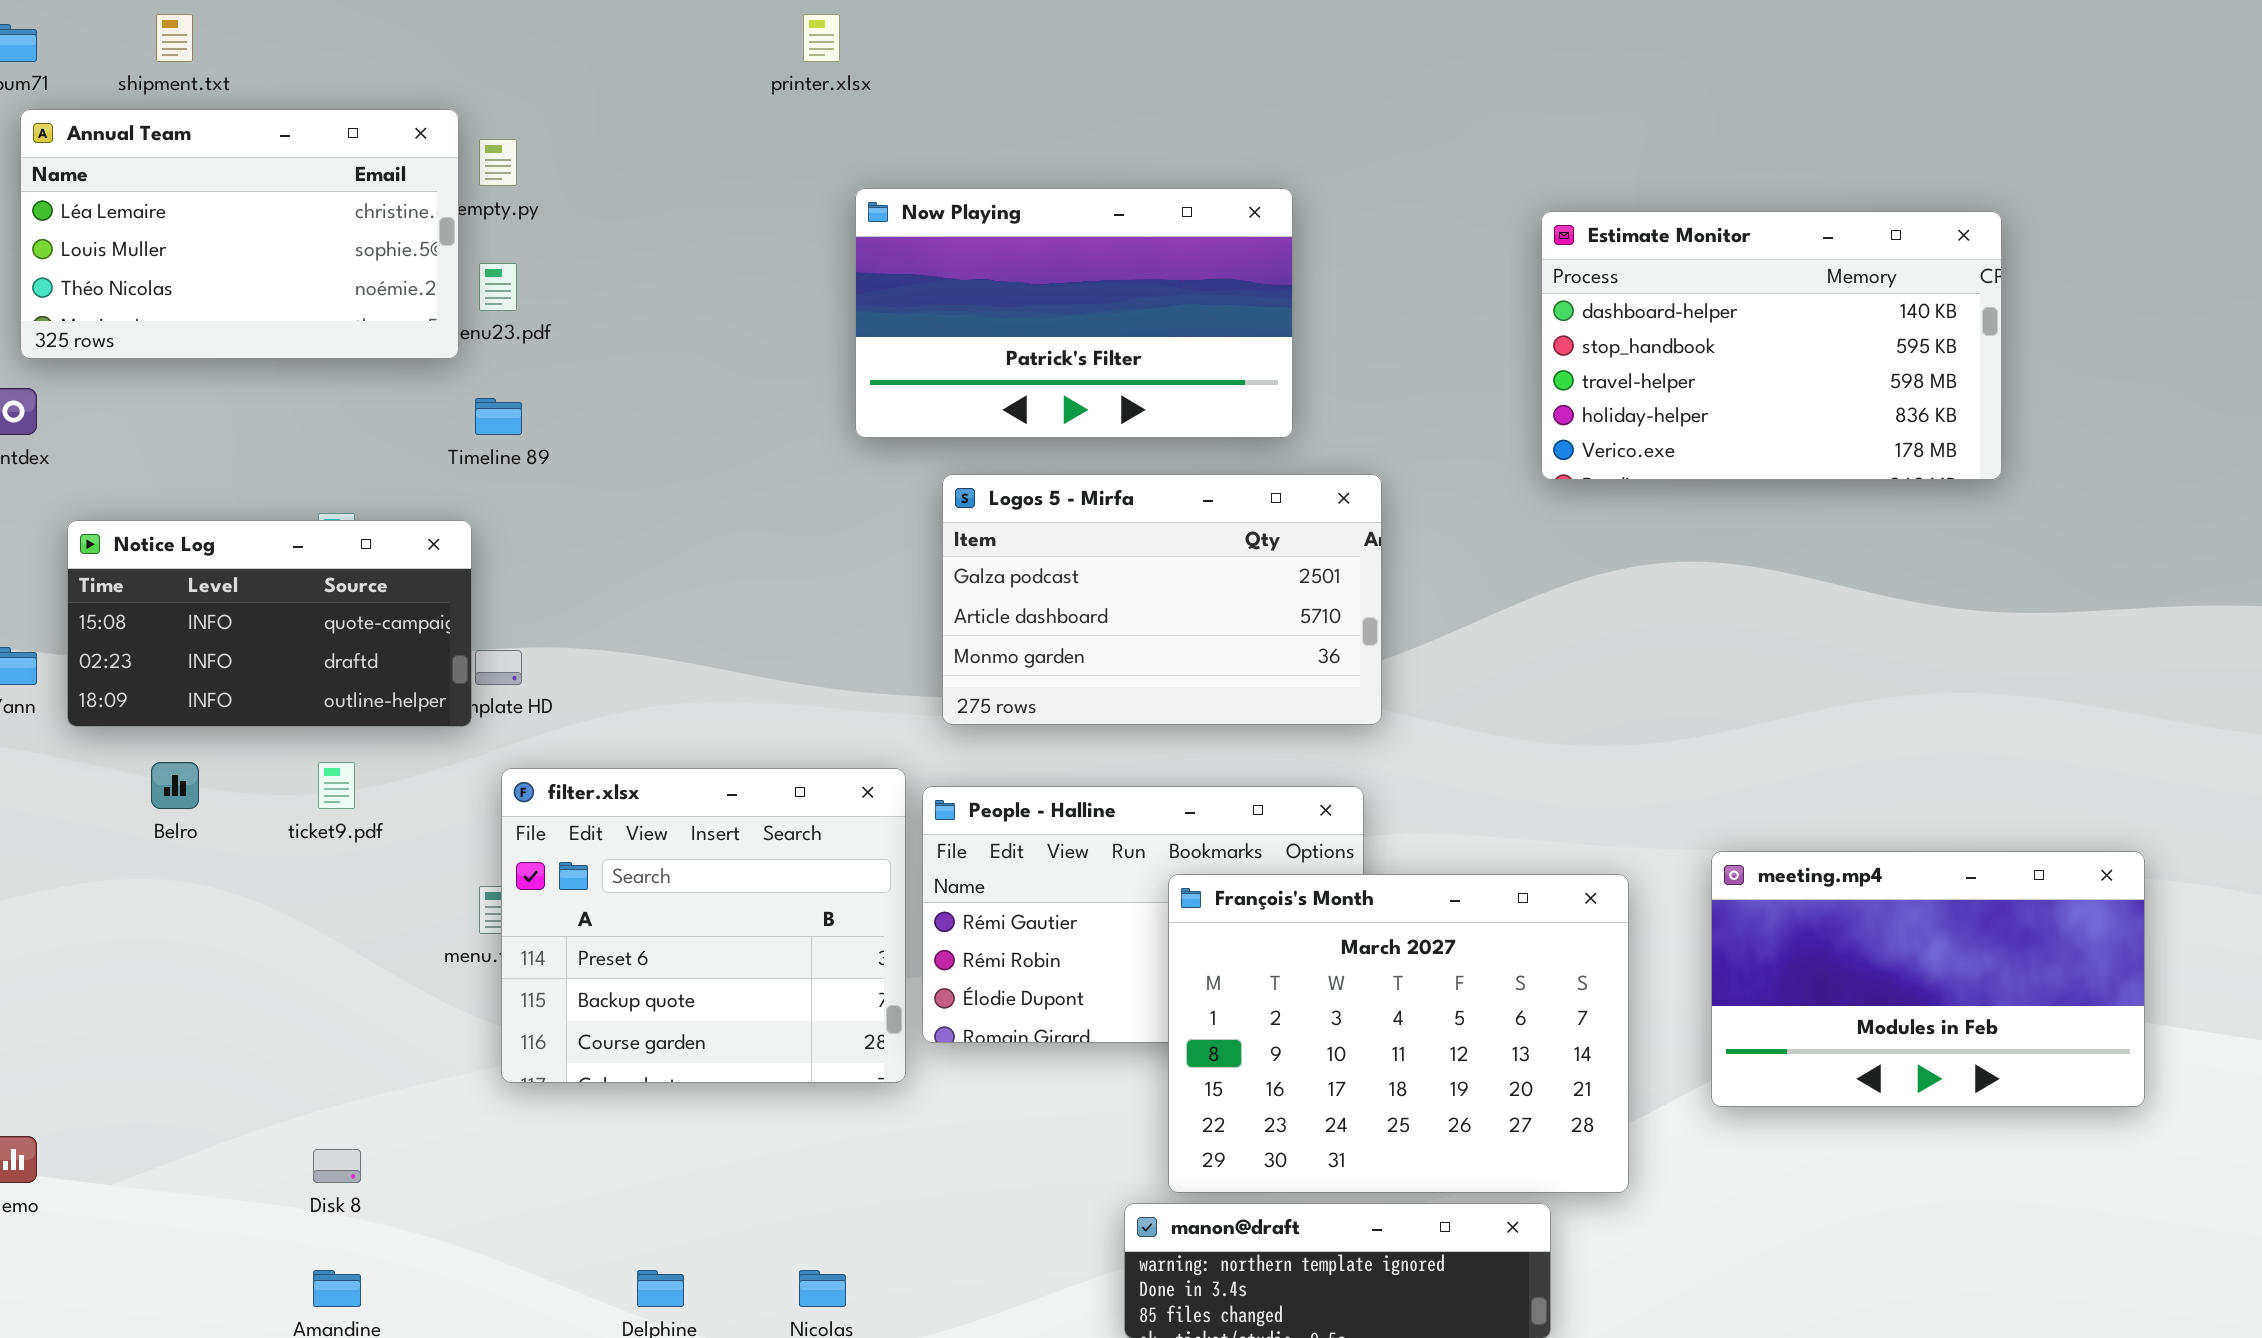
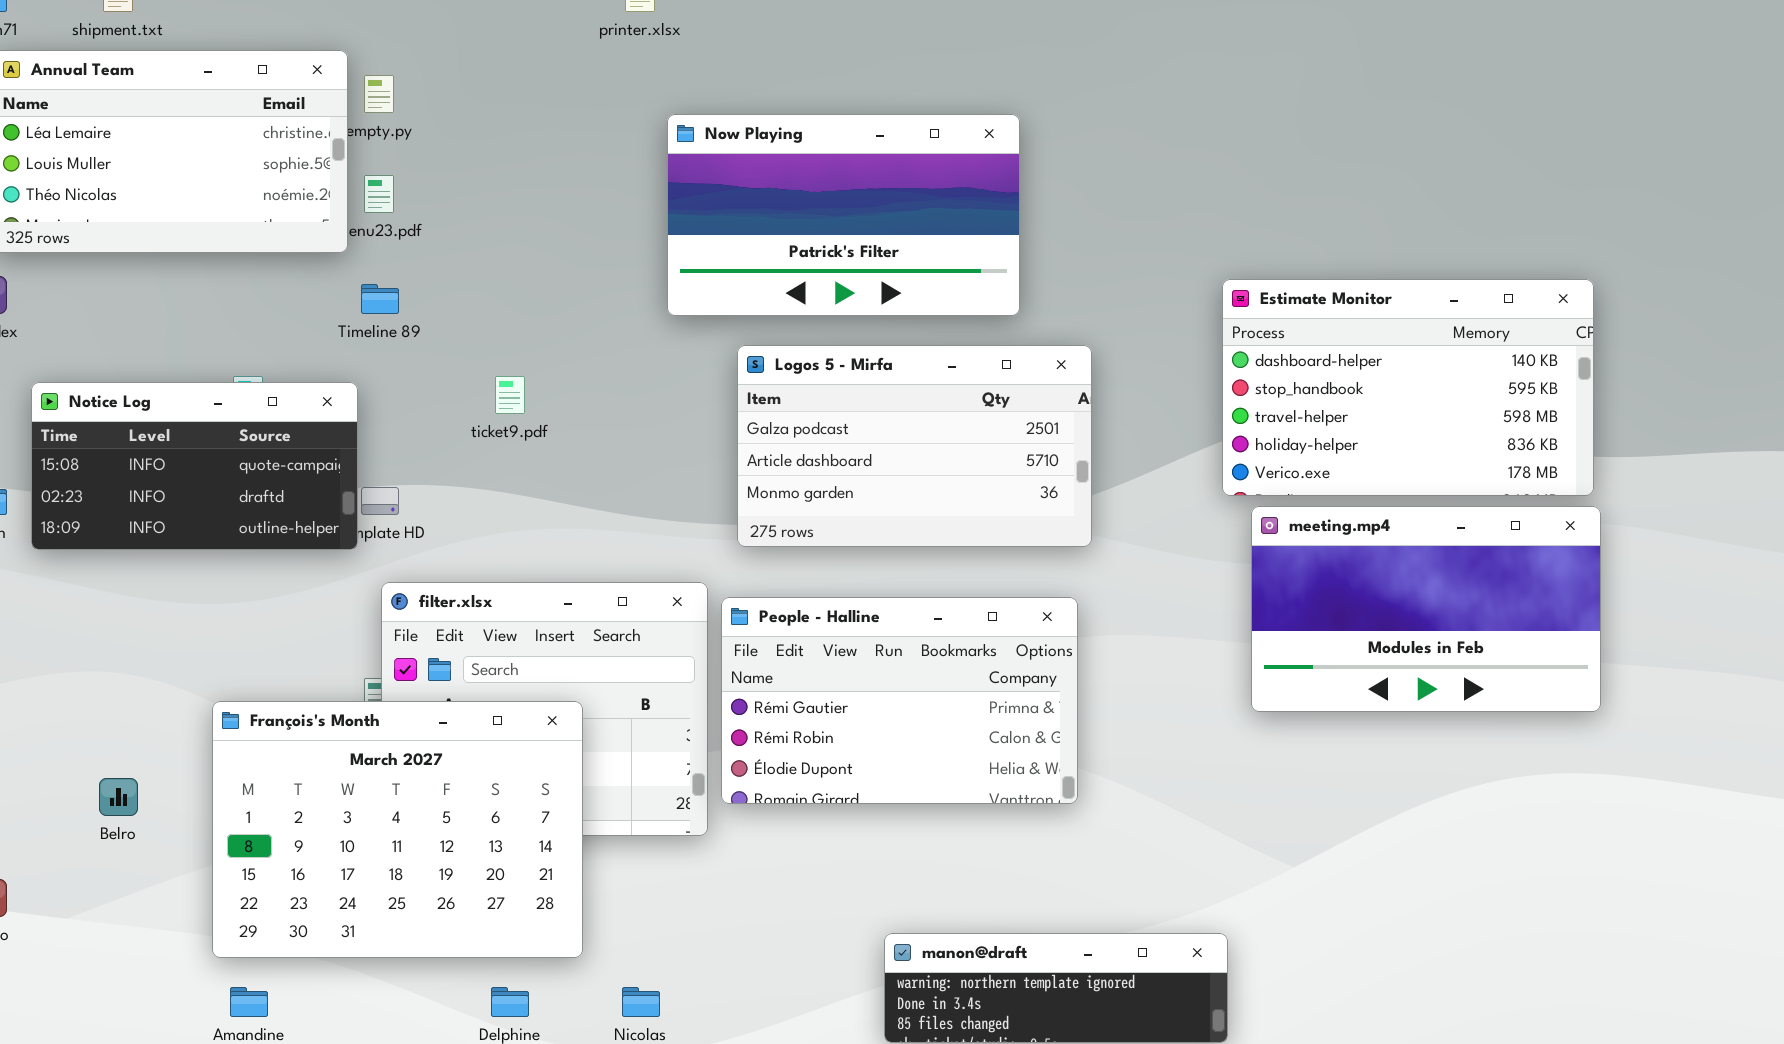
Estimate Monitor: [1541,211,2002,480] -> [1222,279,1594,496], moved
Belro: [151,762,199,809] -> [99,778,138,816], moved
ticket9.pdf: [318,762,355,809] -> [495,376,525,414], moved
meeting.mp4: [1711,851,2145,1107] -> [1251,506,1601,712], moved
François's Month: [1168,874,1629,1193] -> [212,701,583,958], moved

